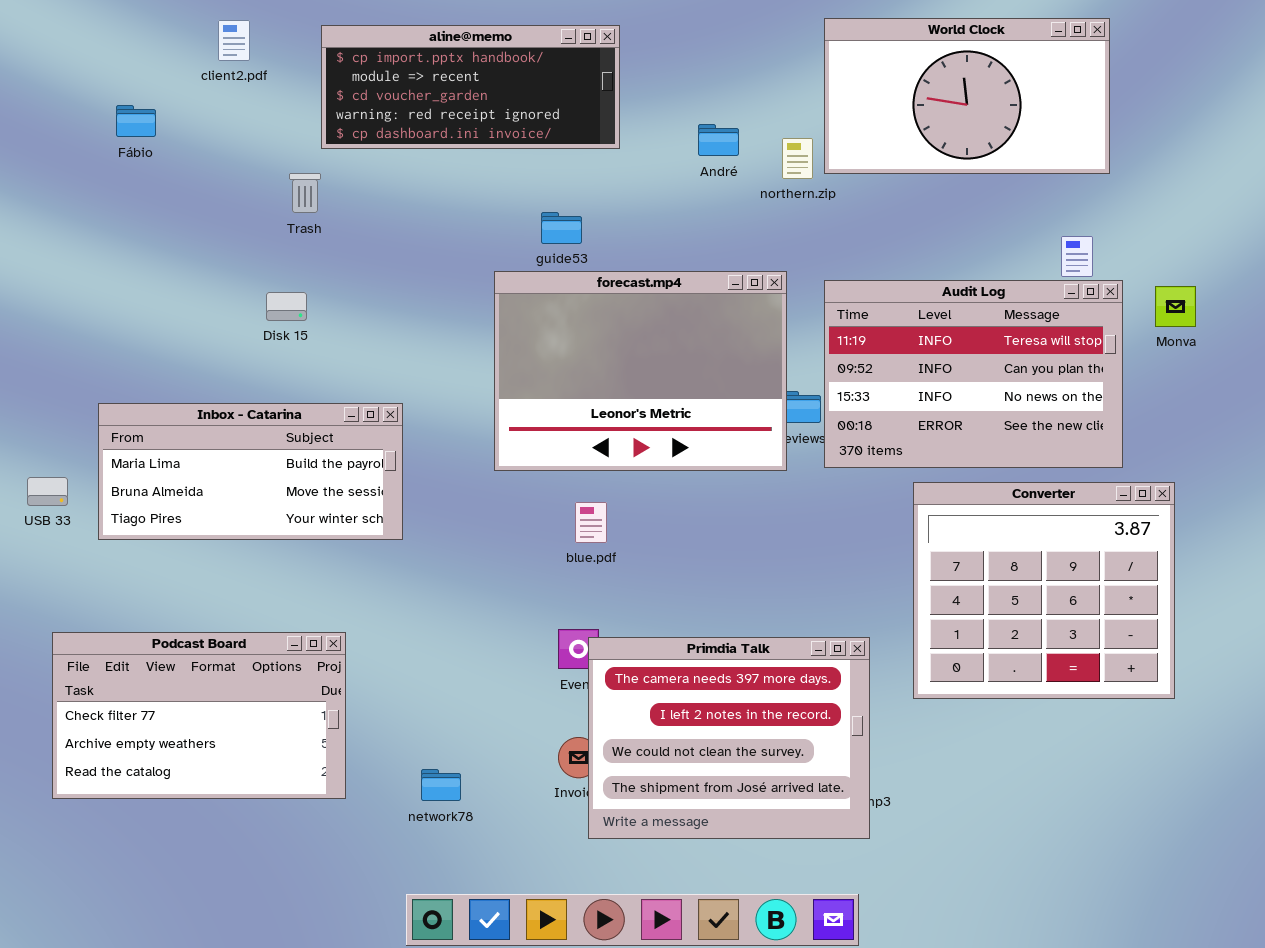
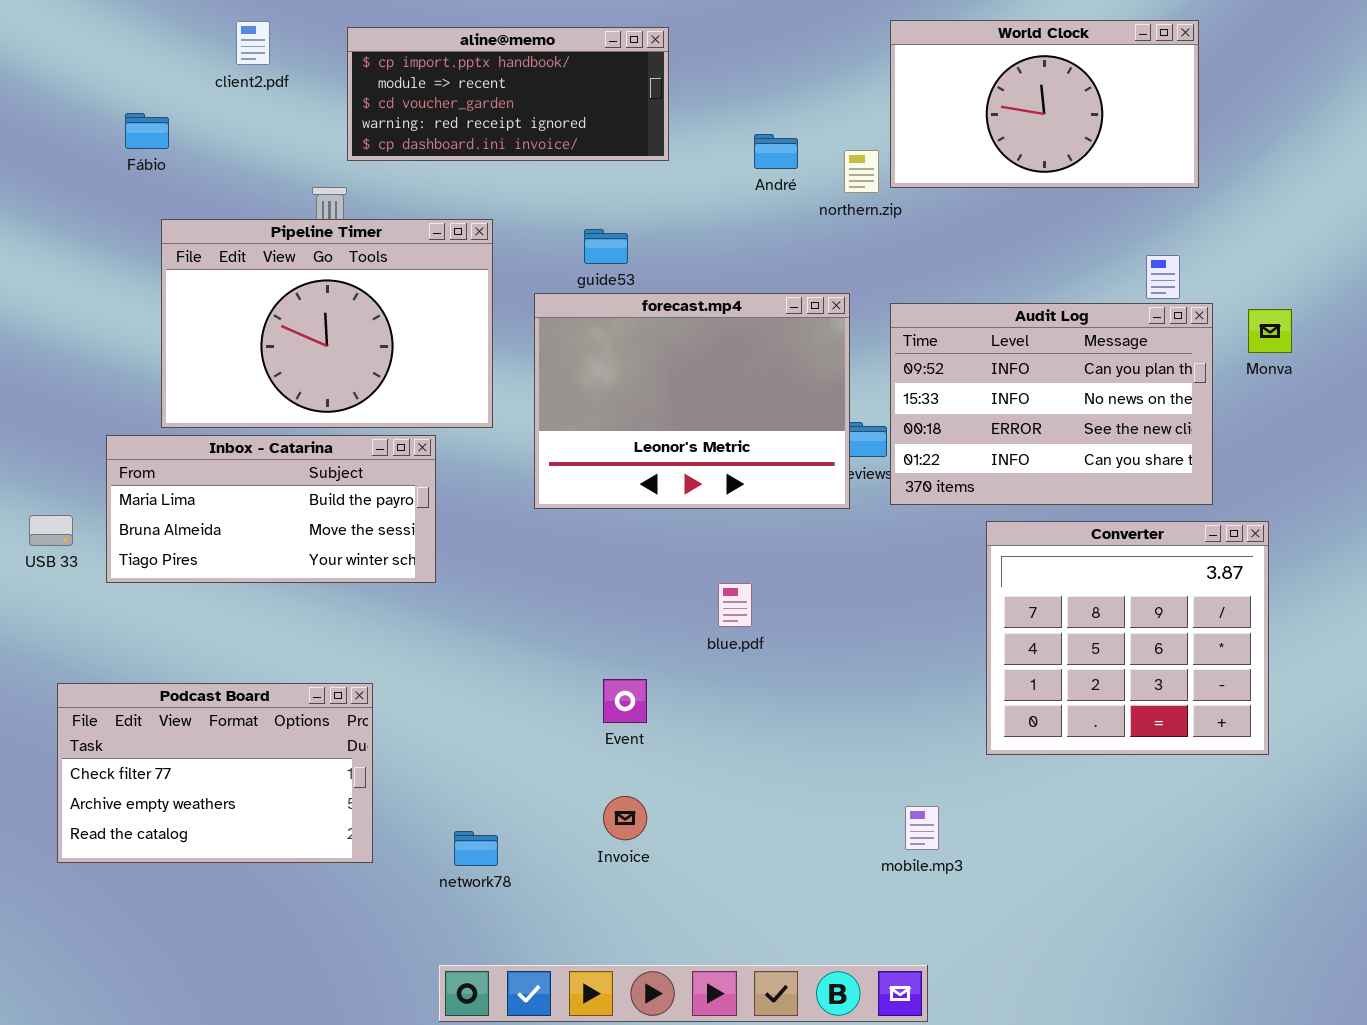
Pipeline Timer: none -> [161,219,493,428], opened
Audit Log: [824,280,1123,468] -> [890,303,1213,505], scrolled down 1 row
blue.pdf: [575,502,607,543] -> [718,583,752,627], moved
Primdia Talk: [588,637,870,839] -> none, closed

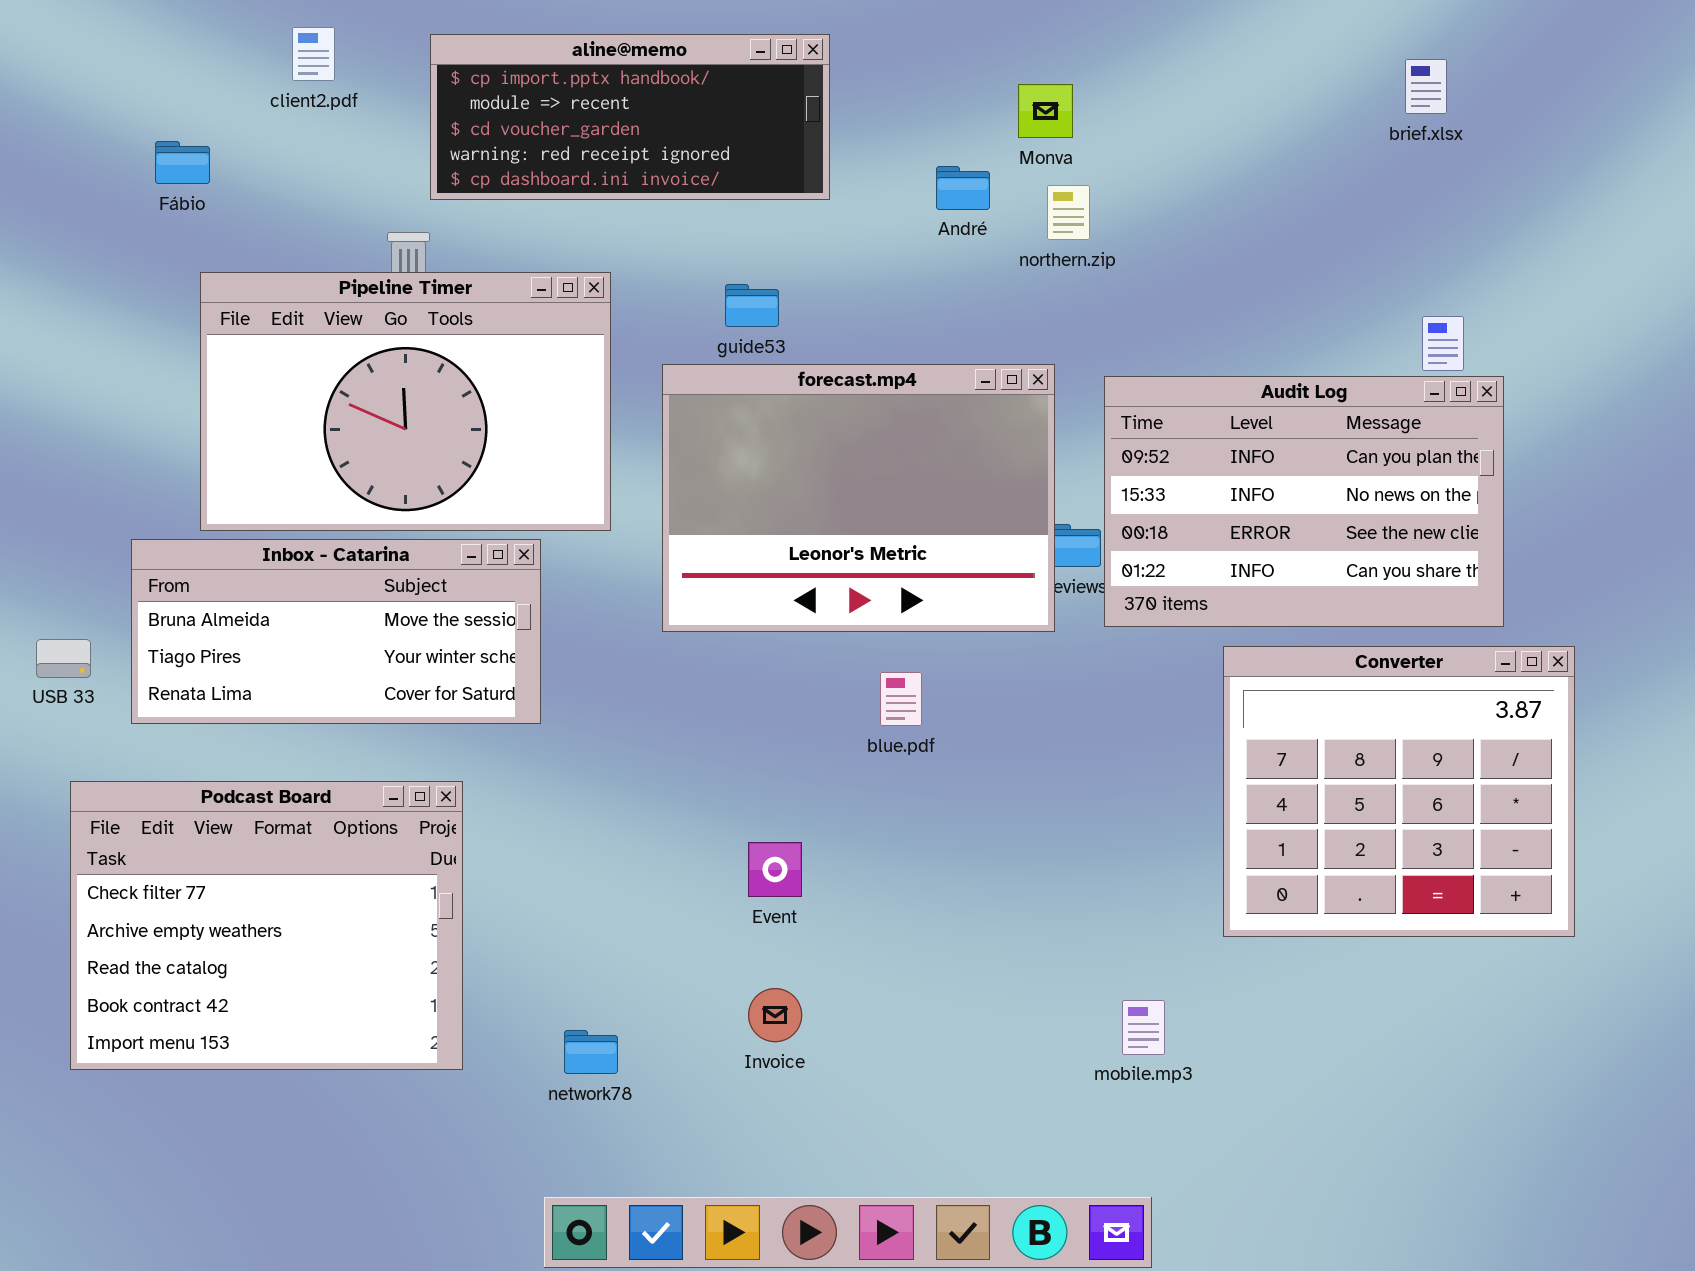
World Clock: [890,20,1199,188] -> none, closed
Monva: [1248,309,1292,353] -> [1018,84,1073,138], moved
Inbox - Catarina: [106,435,436,583] -> [131,539,541,724], scrolled down 1 row
blue.pdf: [718,583,752,627] -> [880,672,922,726], moved
Podcast Board: [57,683,373,863] -> [70,781,463,1070], resized

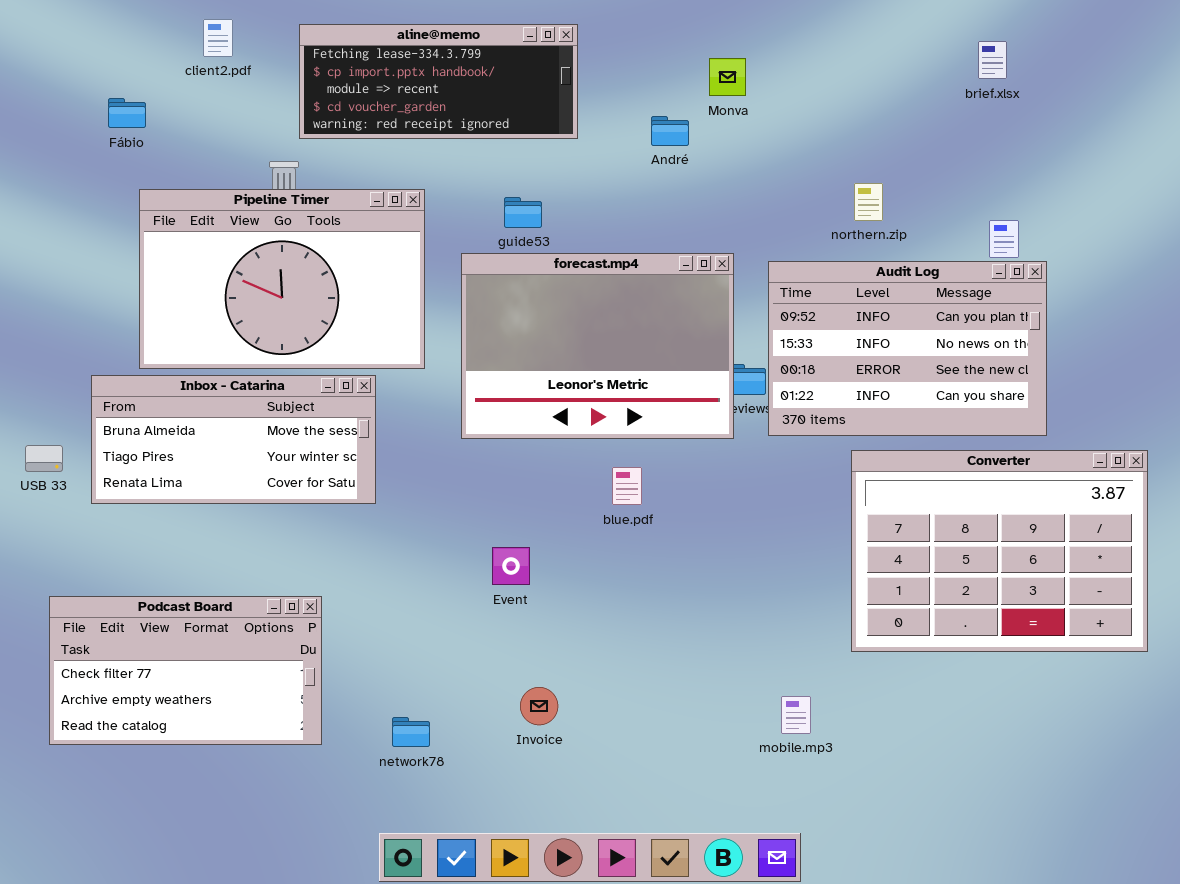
aline@memo: [430,34,830,200] -> [299,24,578,139], scrolled up 1 row
northern.zip: [1047,185,1090,240] -> [854,183,883,221], moved
Converter: [1223,646,1575,937] -> [851,450,1148,652], resized
Podcast Board: [70,781,463,1070] -> [49,596,322,745], resized
Event: [748,842,802,897] -> [492,547,530,585], moved

